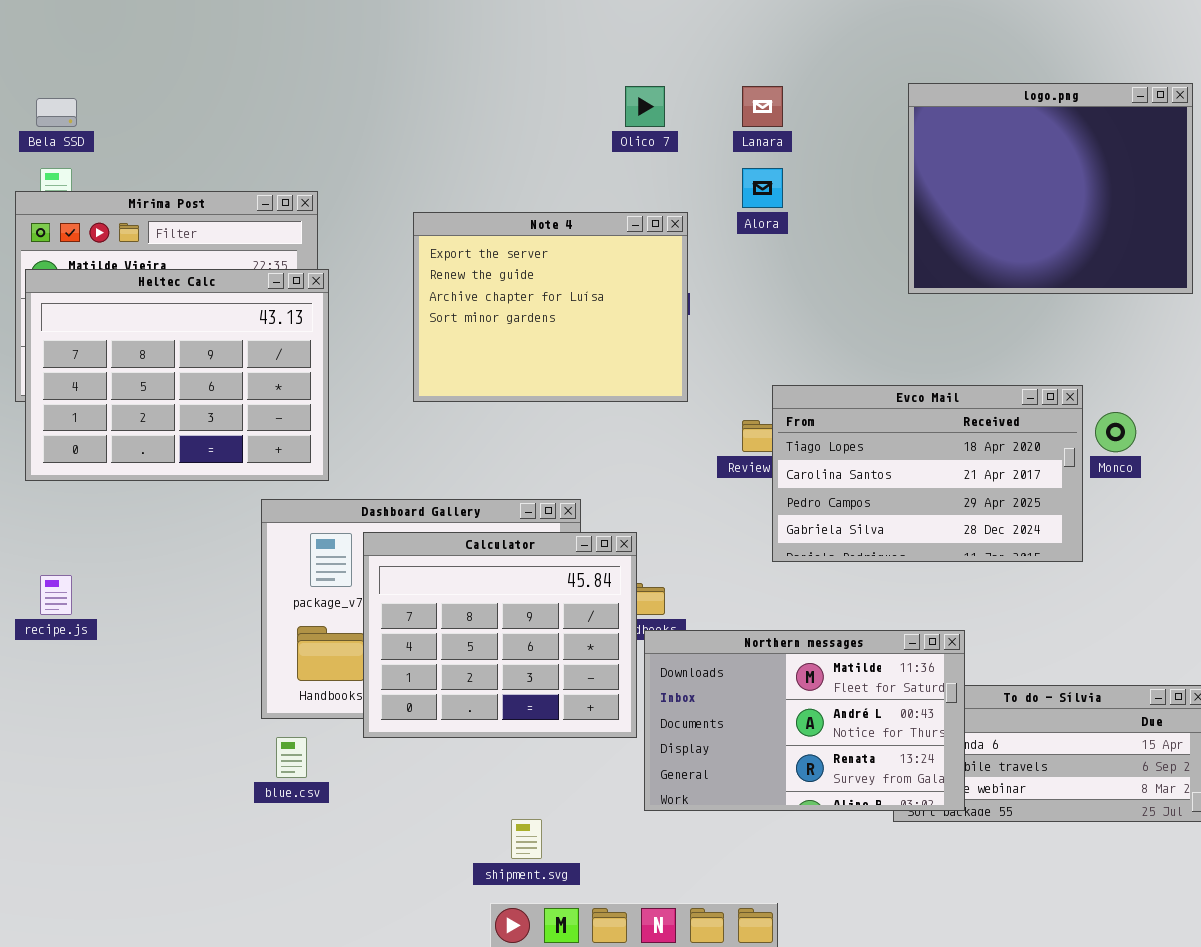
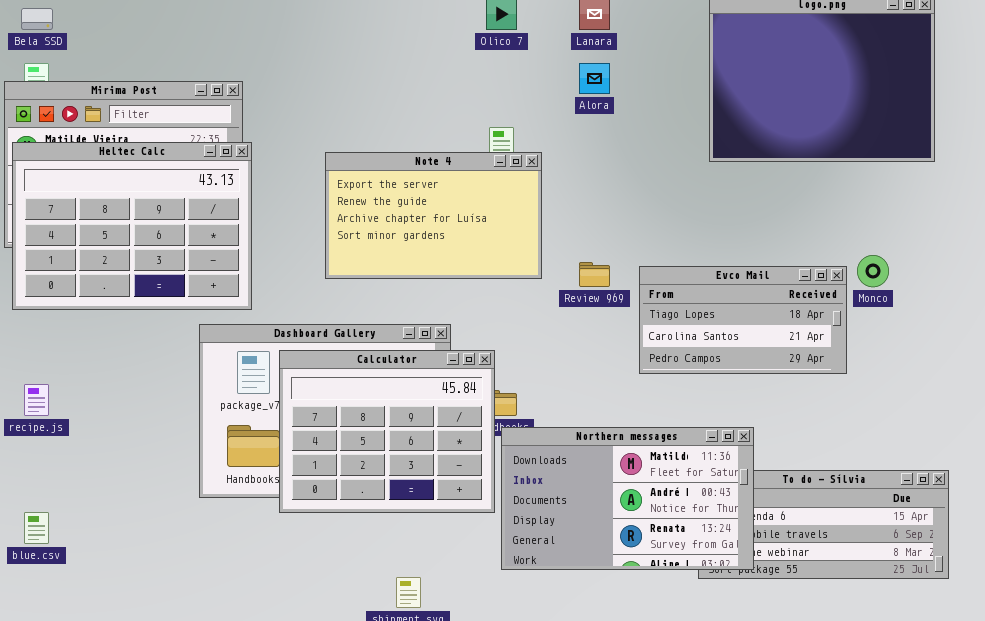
Note 4: [413,212,688,402] -> [325,152,542,279], moved, resized
Evco Mail: [772,385,1083,562] -> [639,266,847,374], resized
blue.csv: [276,737,307,778] -> [24,512,49,544], moved

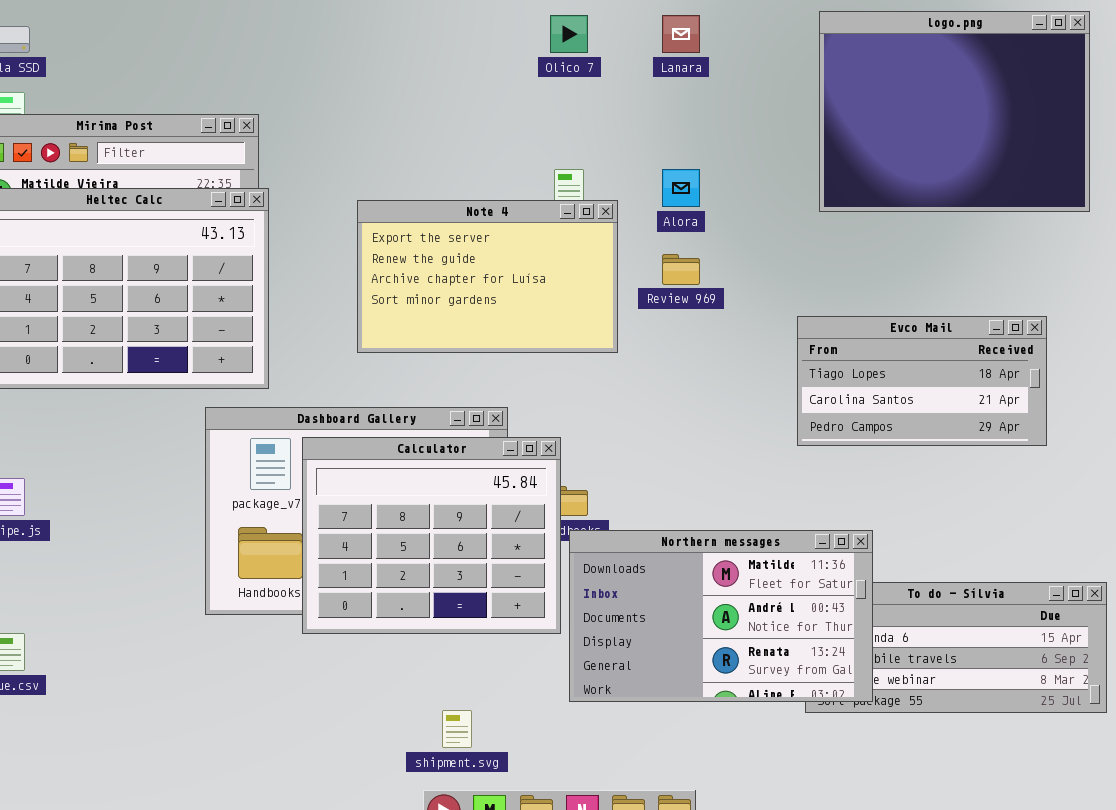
Alora: [579,63,610,94] -> [662,169,700,207], moved
Review 969: [579,262,610,287] -> [662,254,700,285], moved
Evco Mail: [639,266,847,374] -> [797,316,1047,446], moved

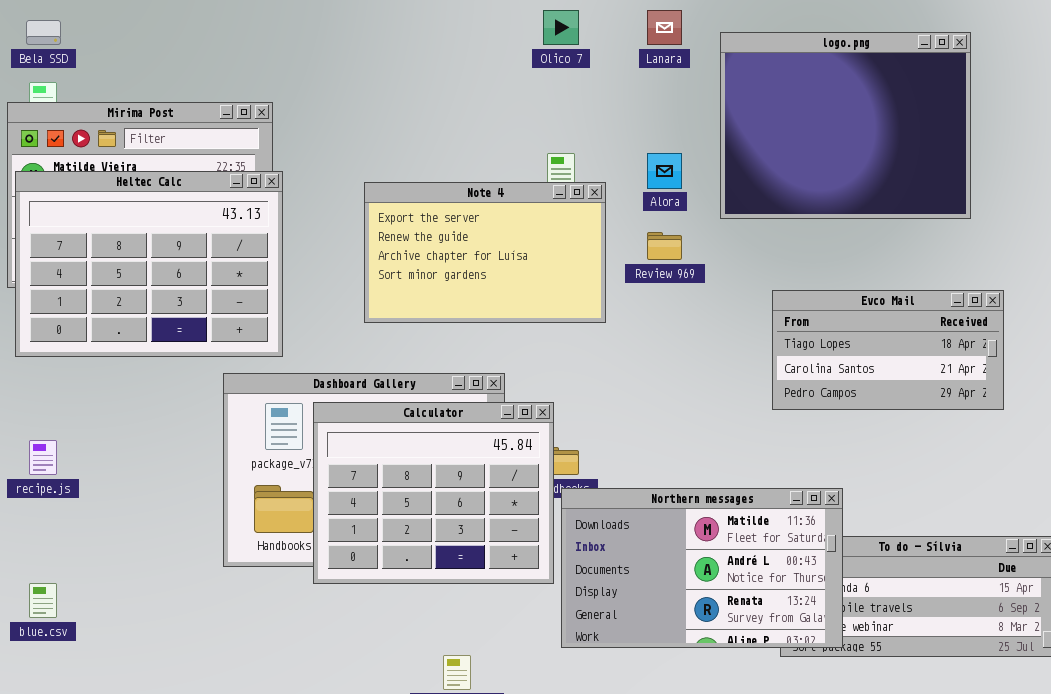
logo.png: [819,11,1090,212] -> [720,32,971,219], moved

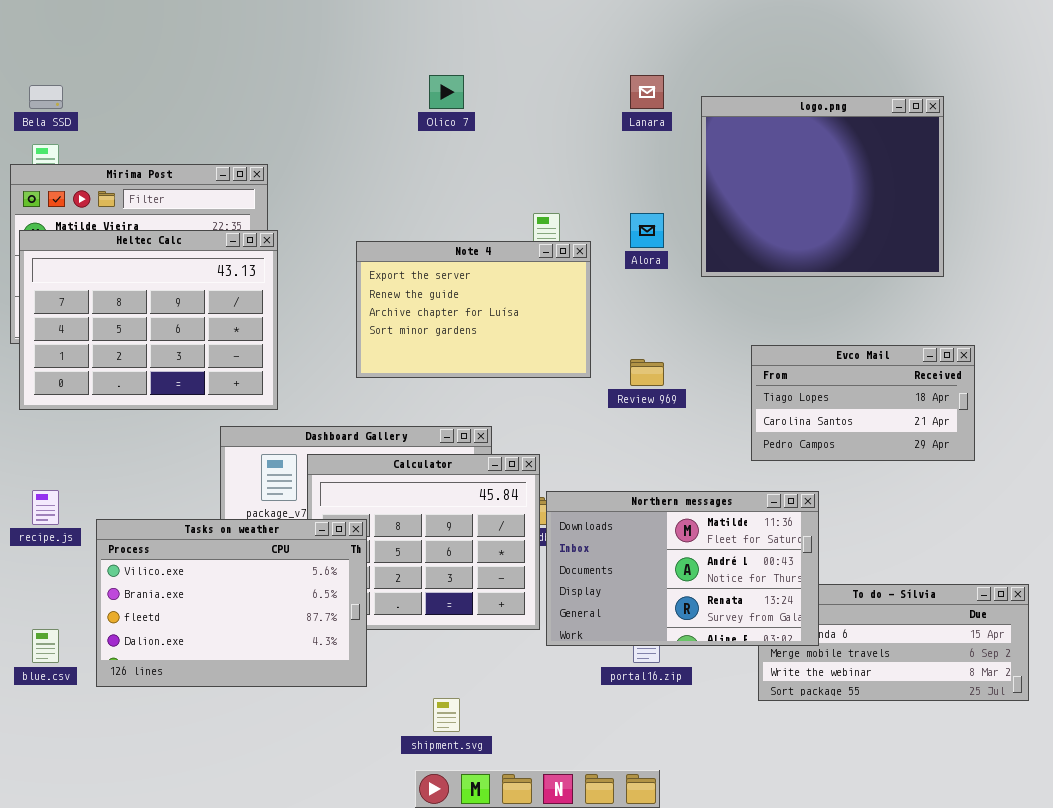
Olico 7: [543,10,579,45] -> [429,75,464,109], moved
Review 969: [647,232,682,260] -> [630,359,664,386], moved
Tasks on weather: none -> [96,519,367,687], opened
Northern messages: [561,488,843,648] -> [546,491,819,646], moved

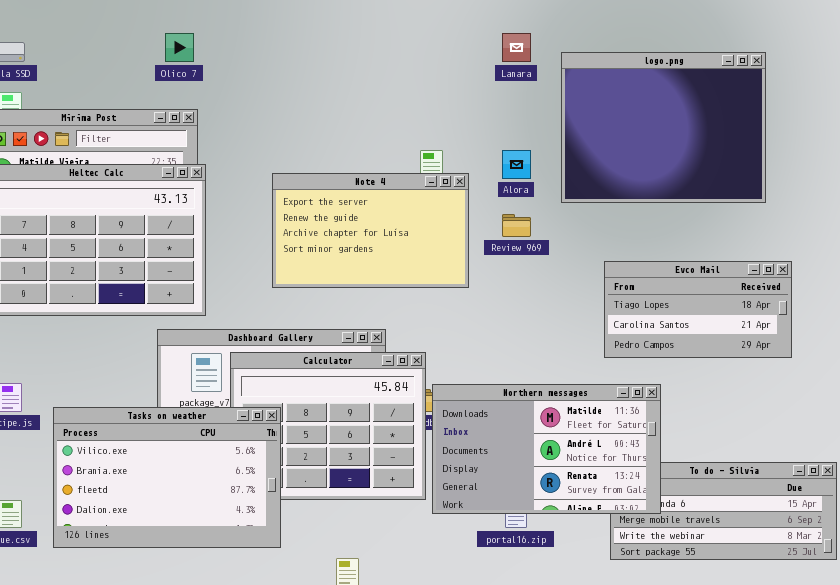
Olico 7: [429,75,464,109] -> [165,33,194,62], moved
Review 969: [630,359,664,386] -> [502,214,531,237], moved

